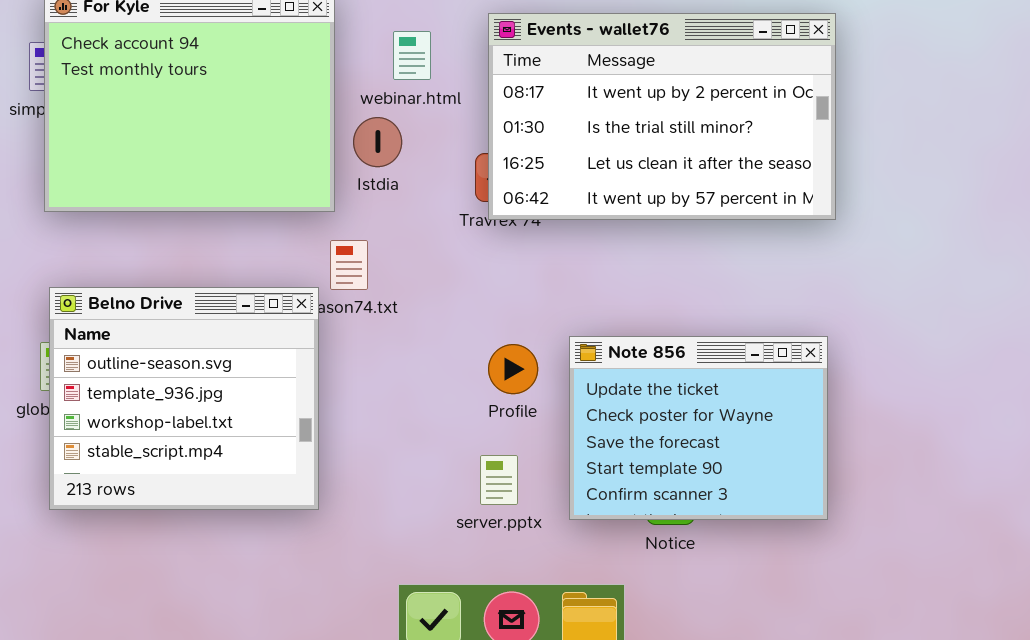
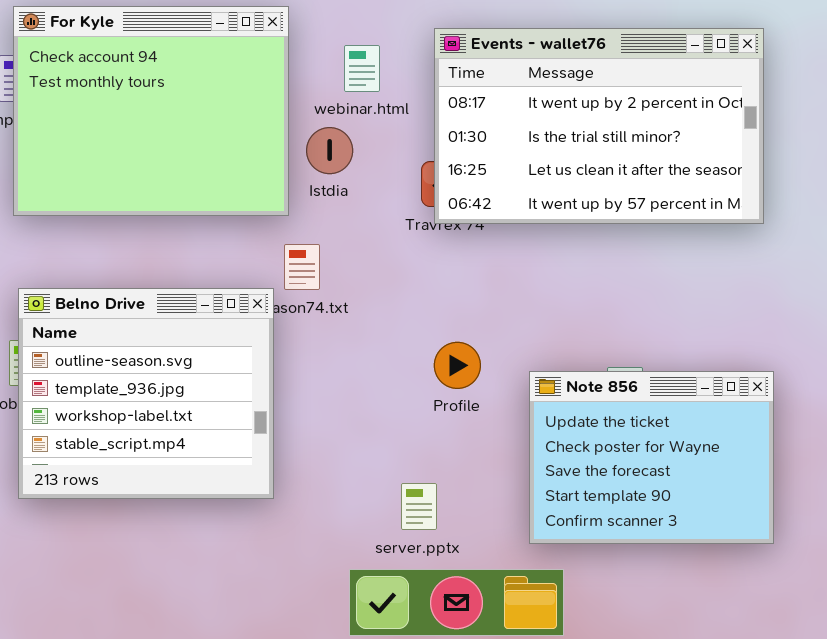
Note 856: [569,336,828,520] -> [529,371,774,544], moved
server.pptx: [480,455,518,505] -> [401,483,437,530], moved

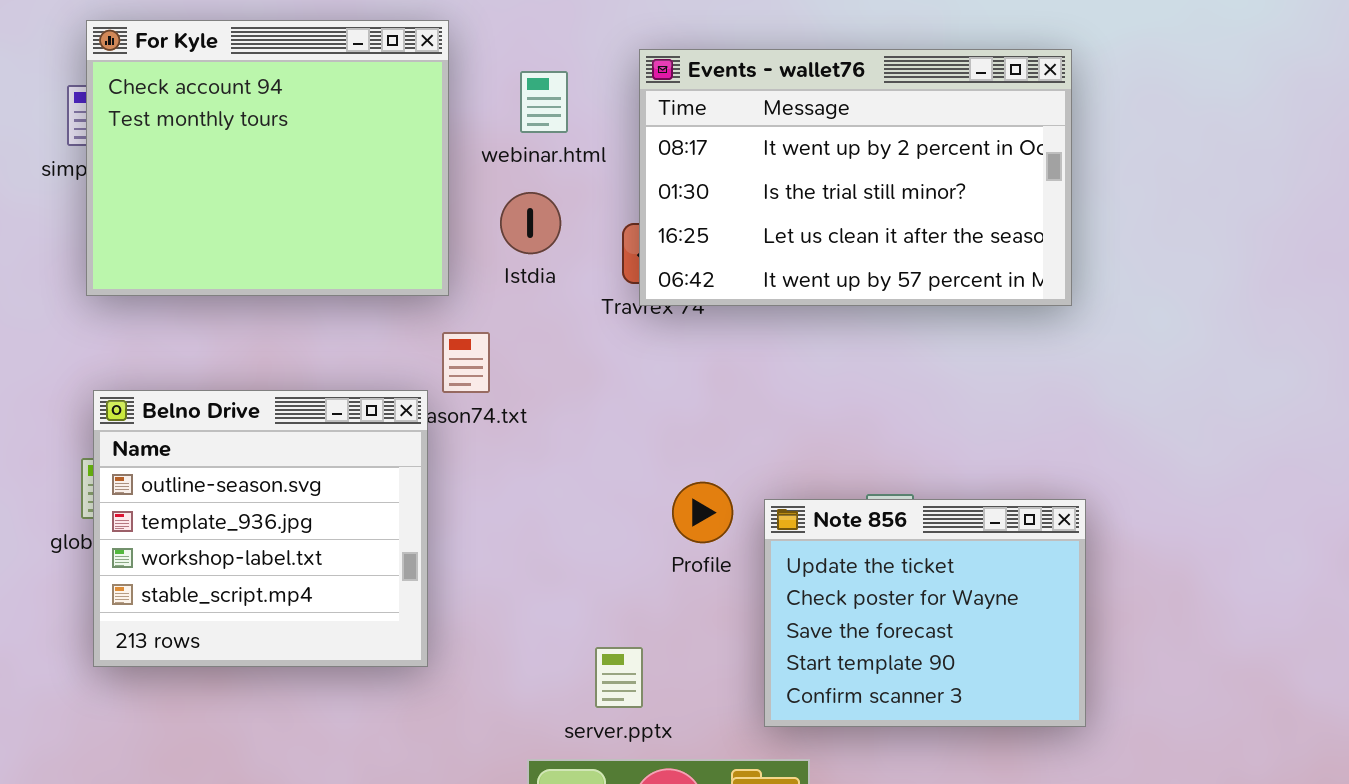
Istdia: [306,127,353,174] -> [500,192,561,254], moved
Profile: [434,342,481,389] -> [672,482,733,543], moved

